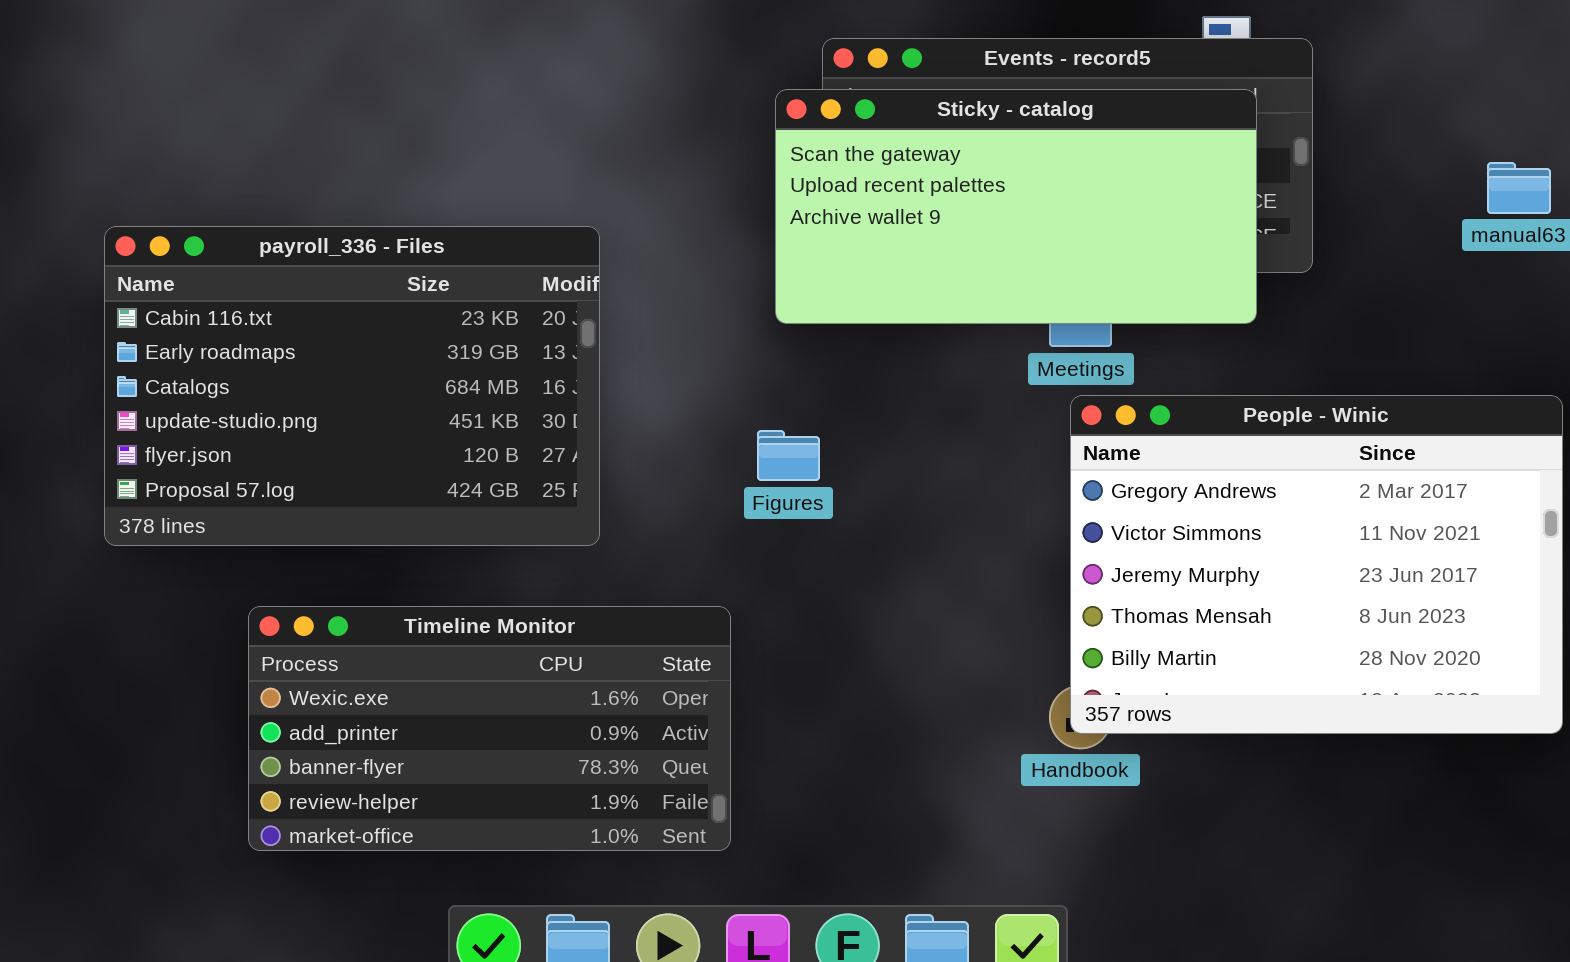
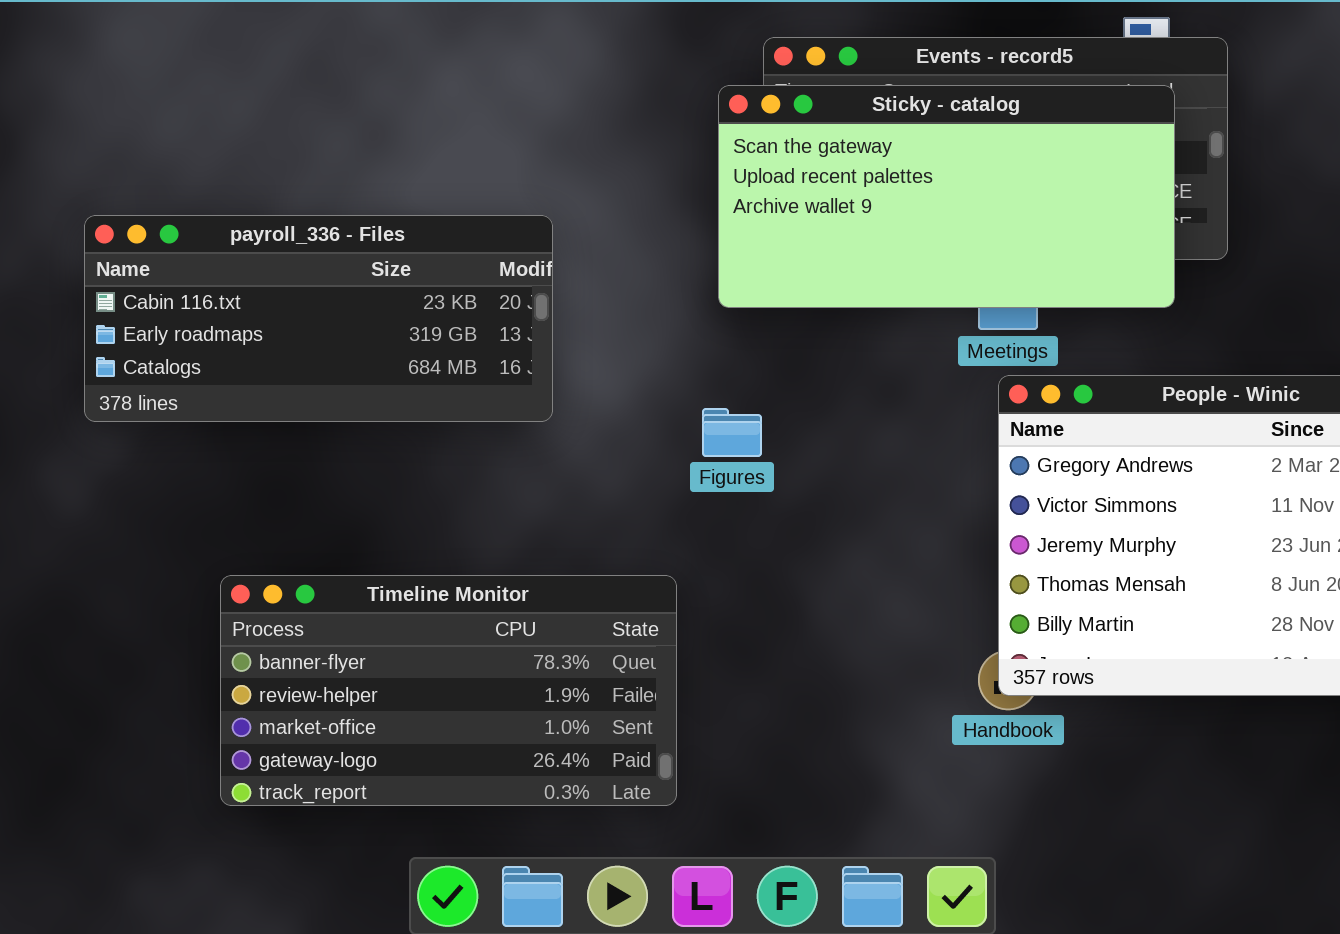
payroll_336 - Files: [104,226,600,546] -> [84,215,553,422], resized
Timeline Monitor: [248,606,731,851] -> [220,575,677,806], scrolled down 2 rows

